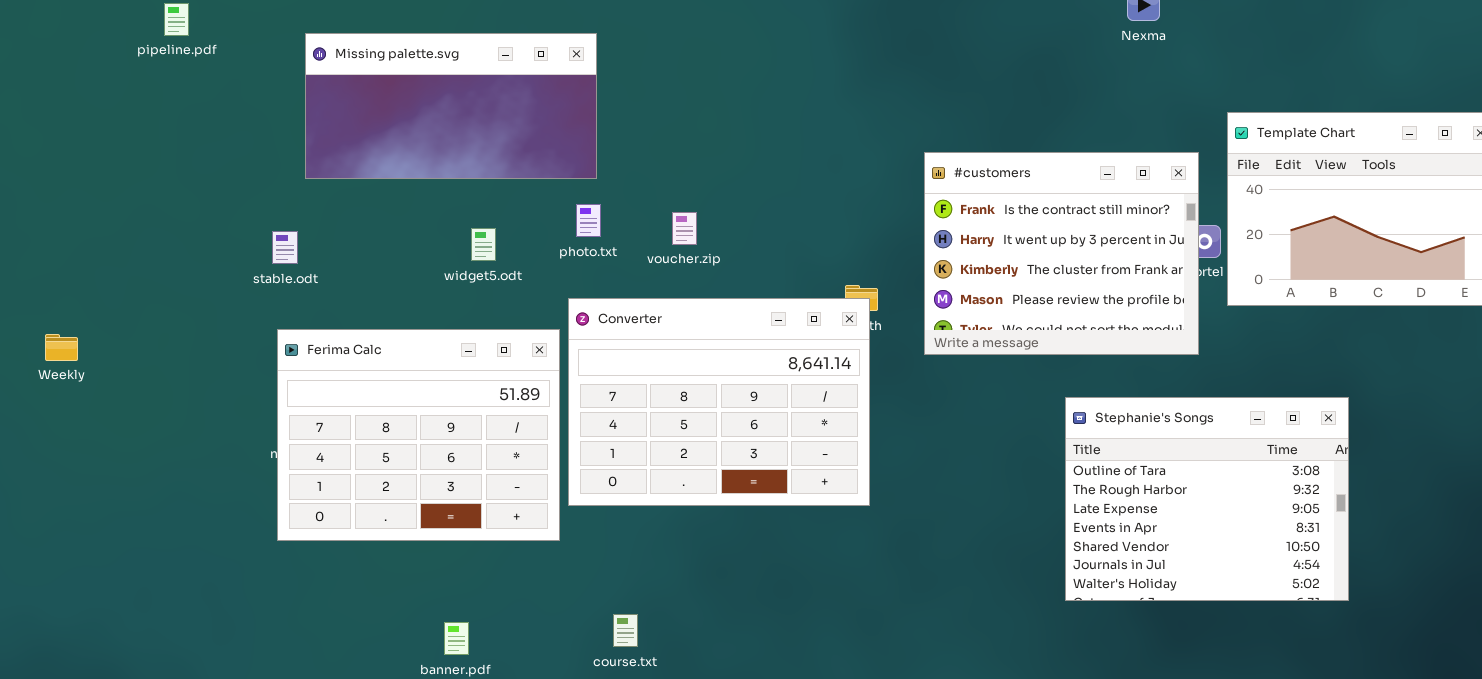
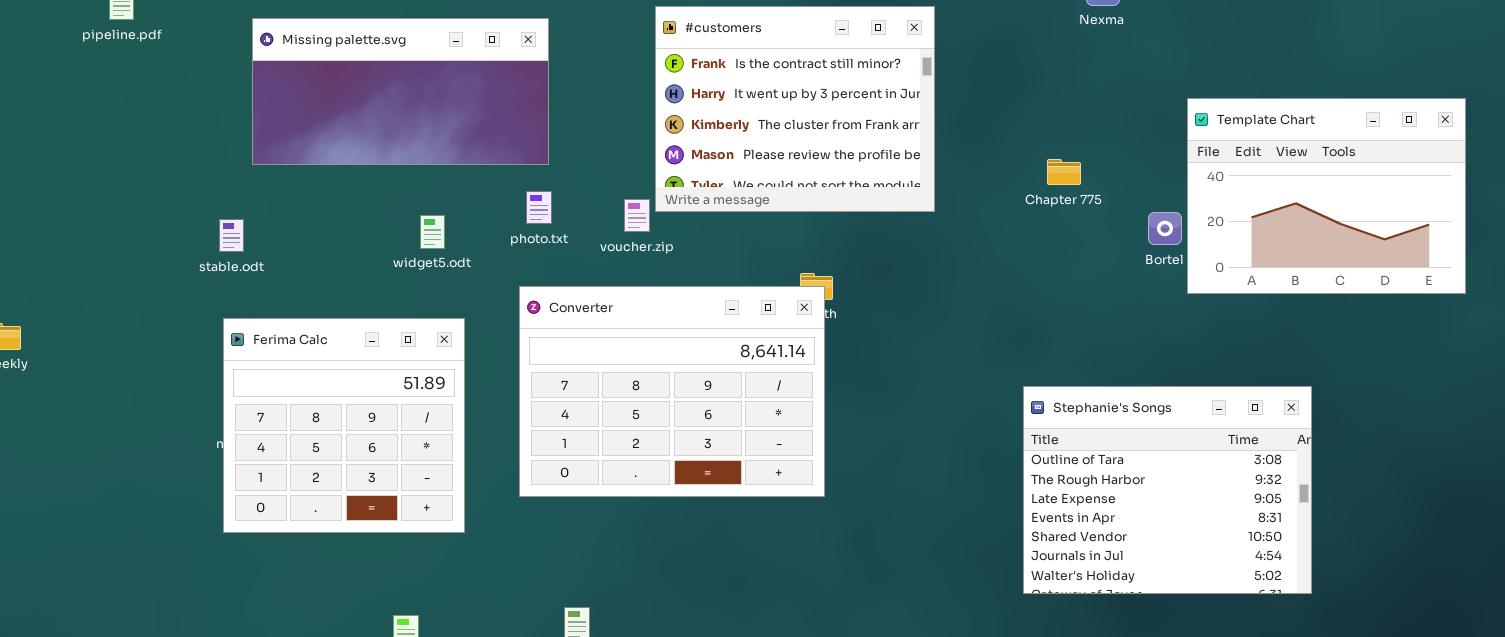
#customers: [924,152,1199,355] -> [655,6,935,212], moved
Ferima Calc: [277,329,560,541] -> [223,318,465,533], resized

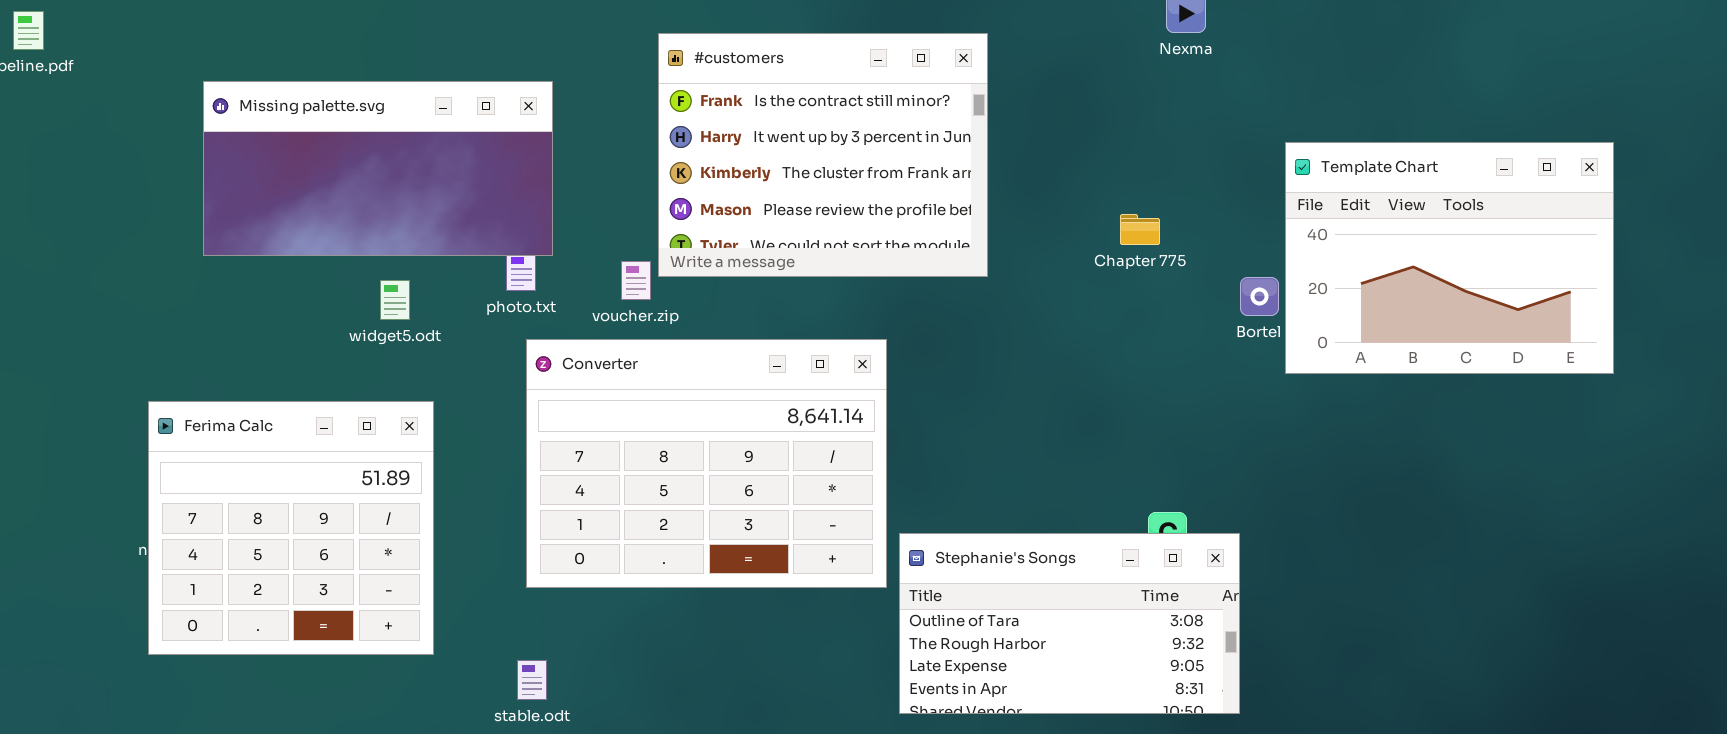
Missing palette.svg: [252,18,549,165] -> [203,81,553,256], moved
stable.odt: [219,219,244,252] -> [517,660,547,700], moved
Converter: [519,286,825,497] -> [526,339,887,588], moved
Stephanie's Songs: [1023,386,1312,594] -> [899,533,1240,714], moved, resized

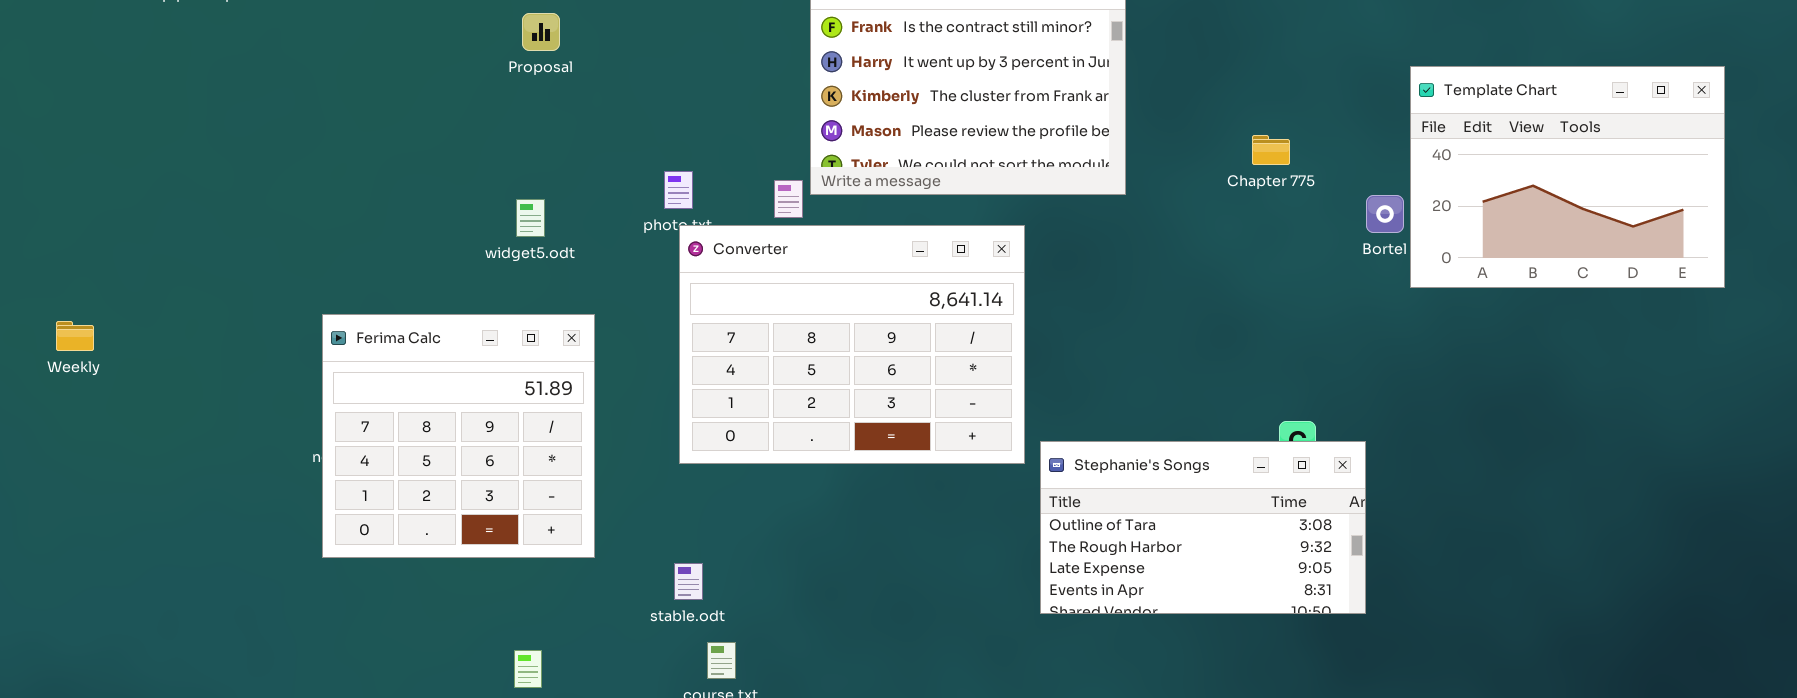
Missing palette.svg: [203,81,553,256] -> none, closed
widget5.odt: [380,280,410,320] -> [516,199,545,237], moved
Converter: [526,339,887,588] -> [679,225,1025,464], moved

